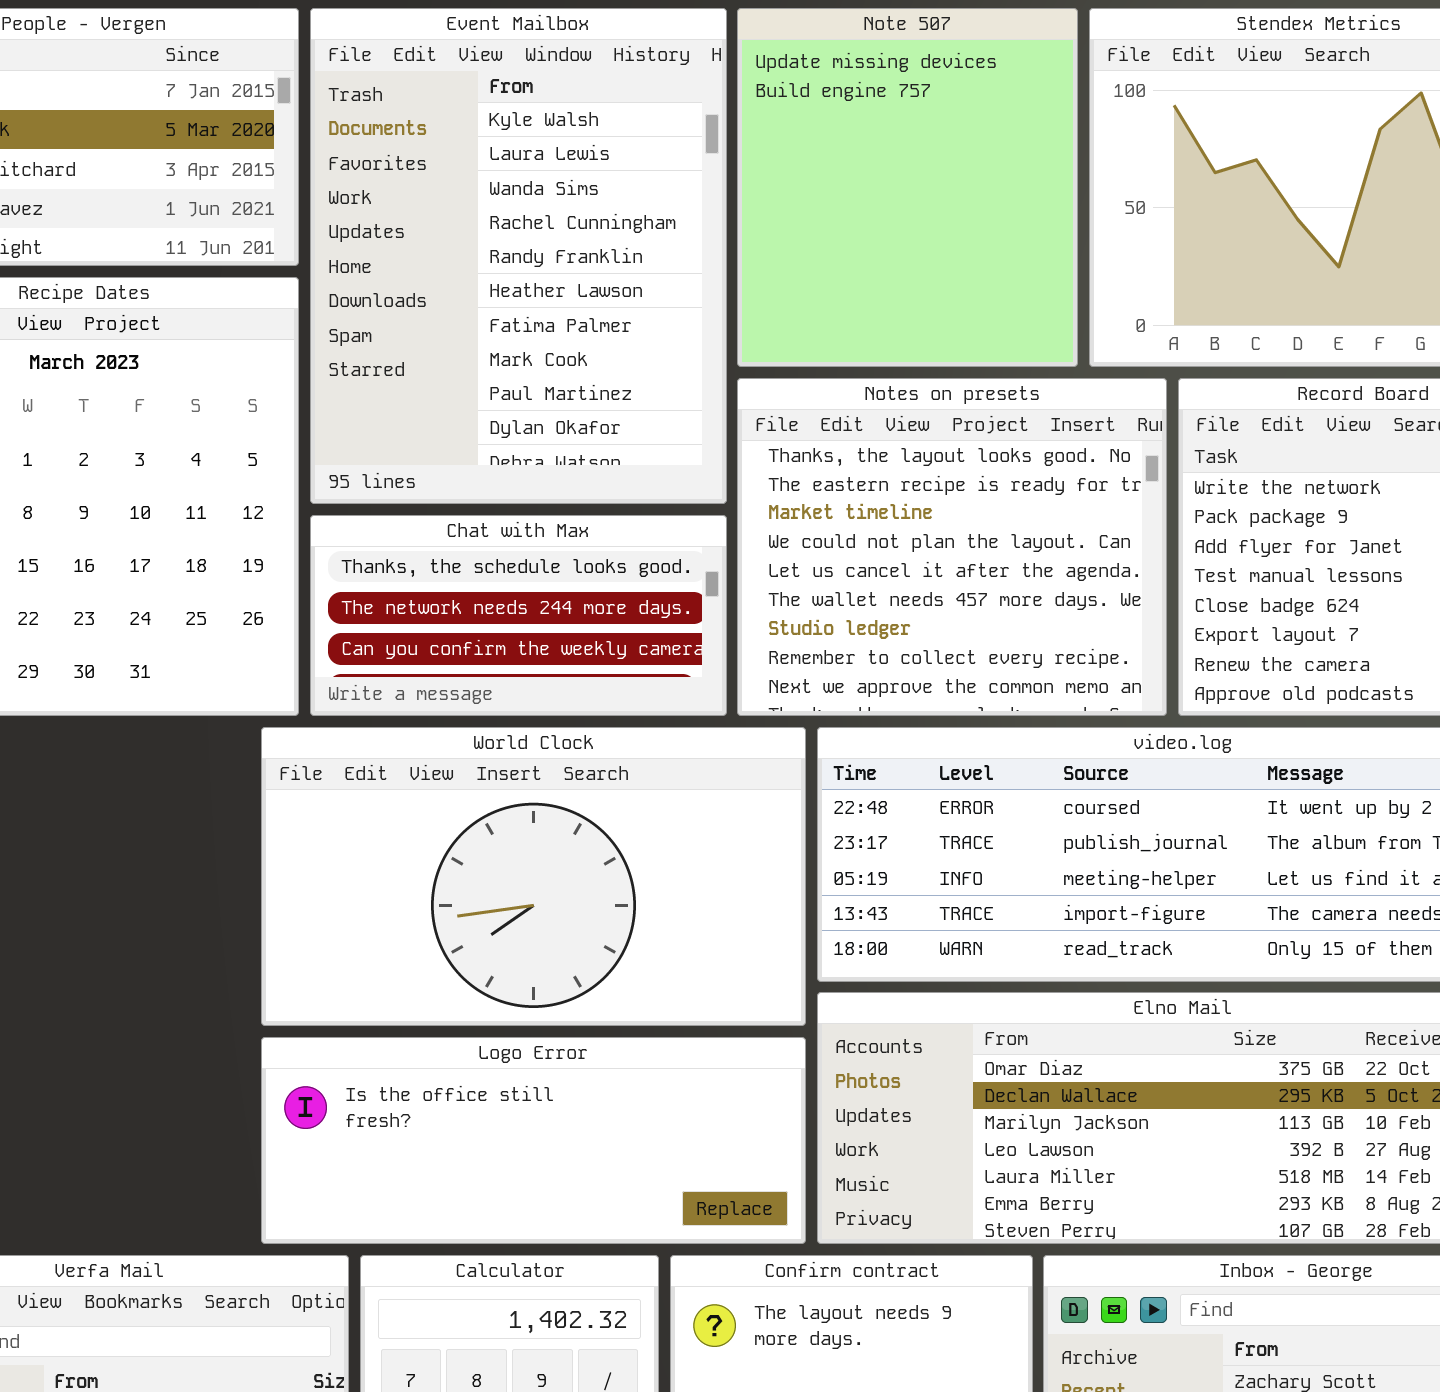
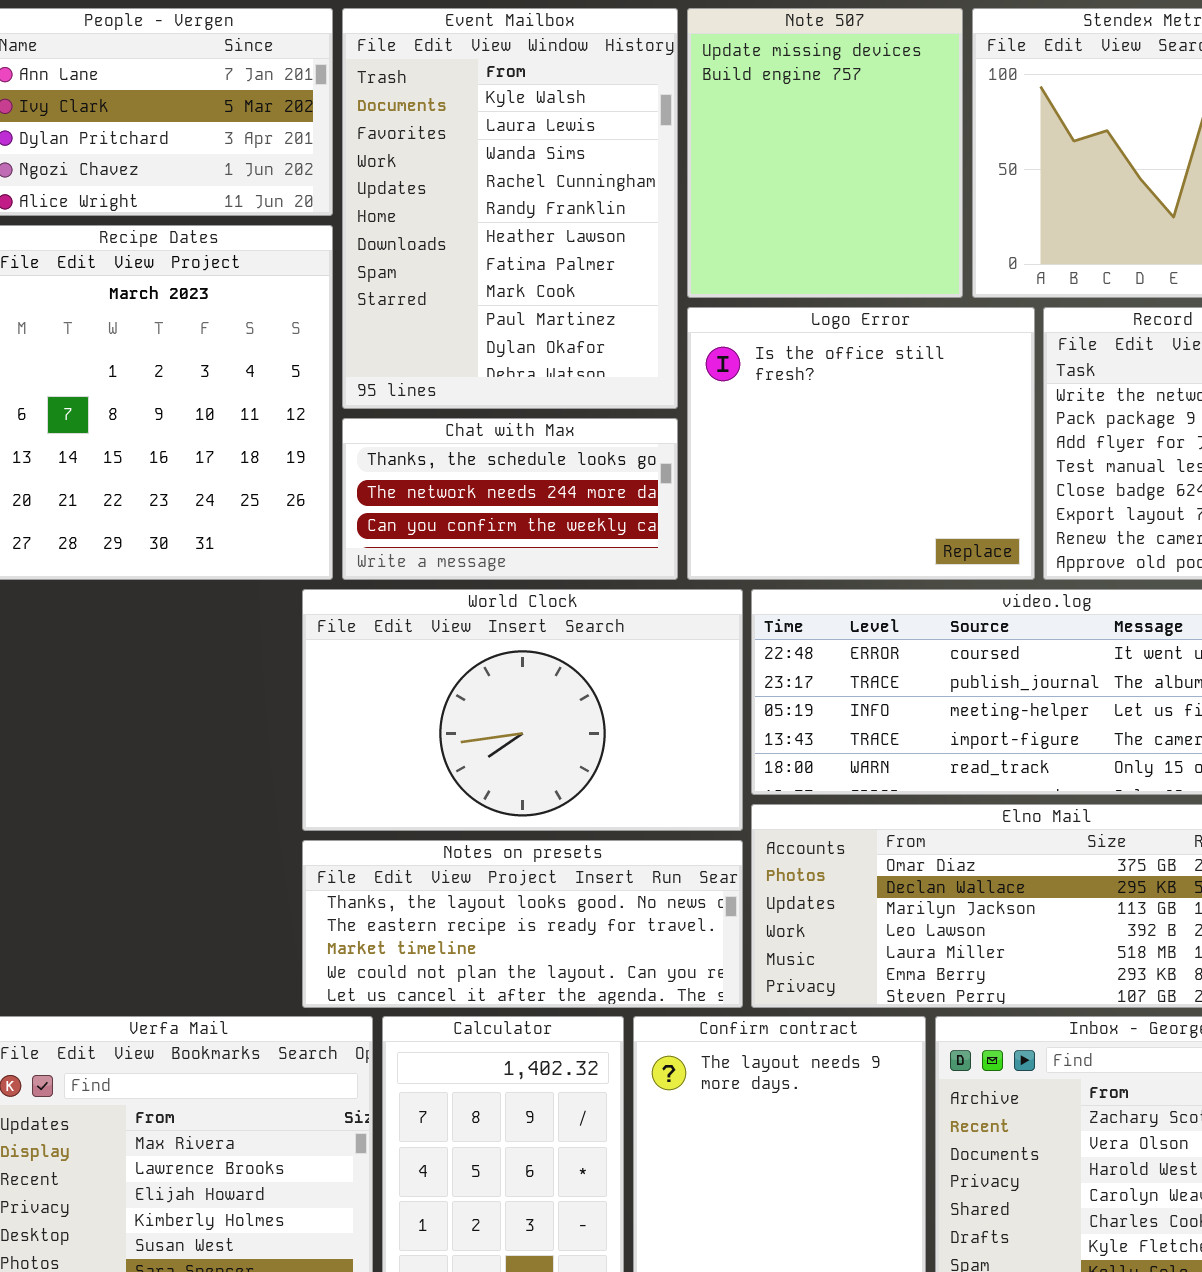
Notes on presets: [737,378,1167,716] -> [302,840,743,1008], moved, resized
Logo Error: [261,1037,806,1244] -> [687,307,1035,580], moved, resized

